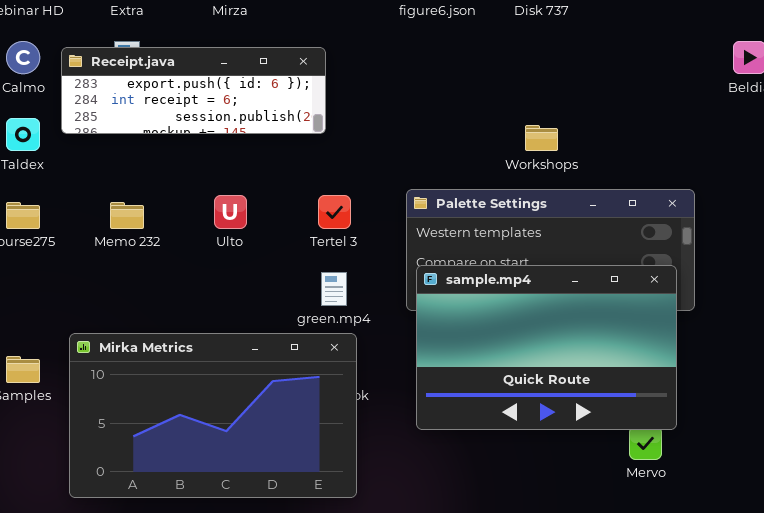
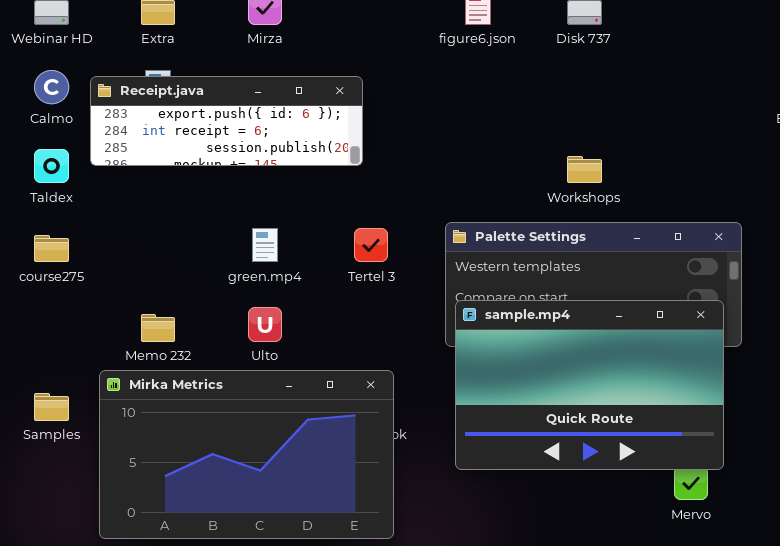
Ulto: [214,195,247,229] -> [248,307,282,342], moved
Memo 232: [110,202,144,229] -> [141,314,175,342], moved
green.mp4: [321,272,347,306] -> [252,228,278,262], moved

